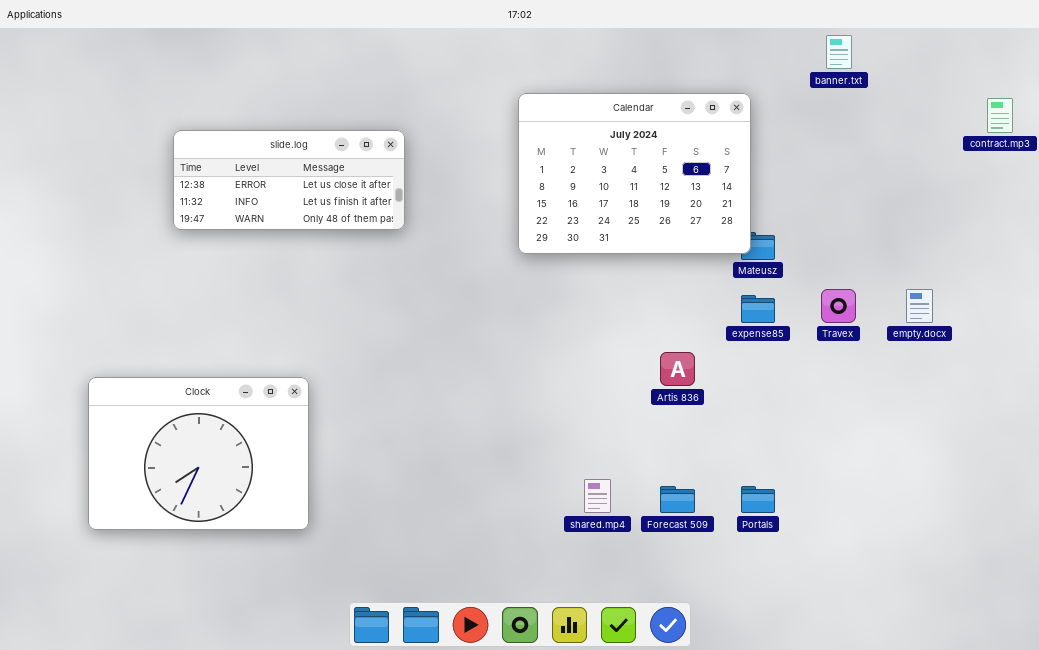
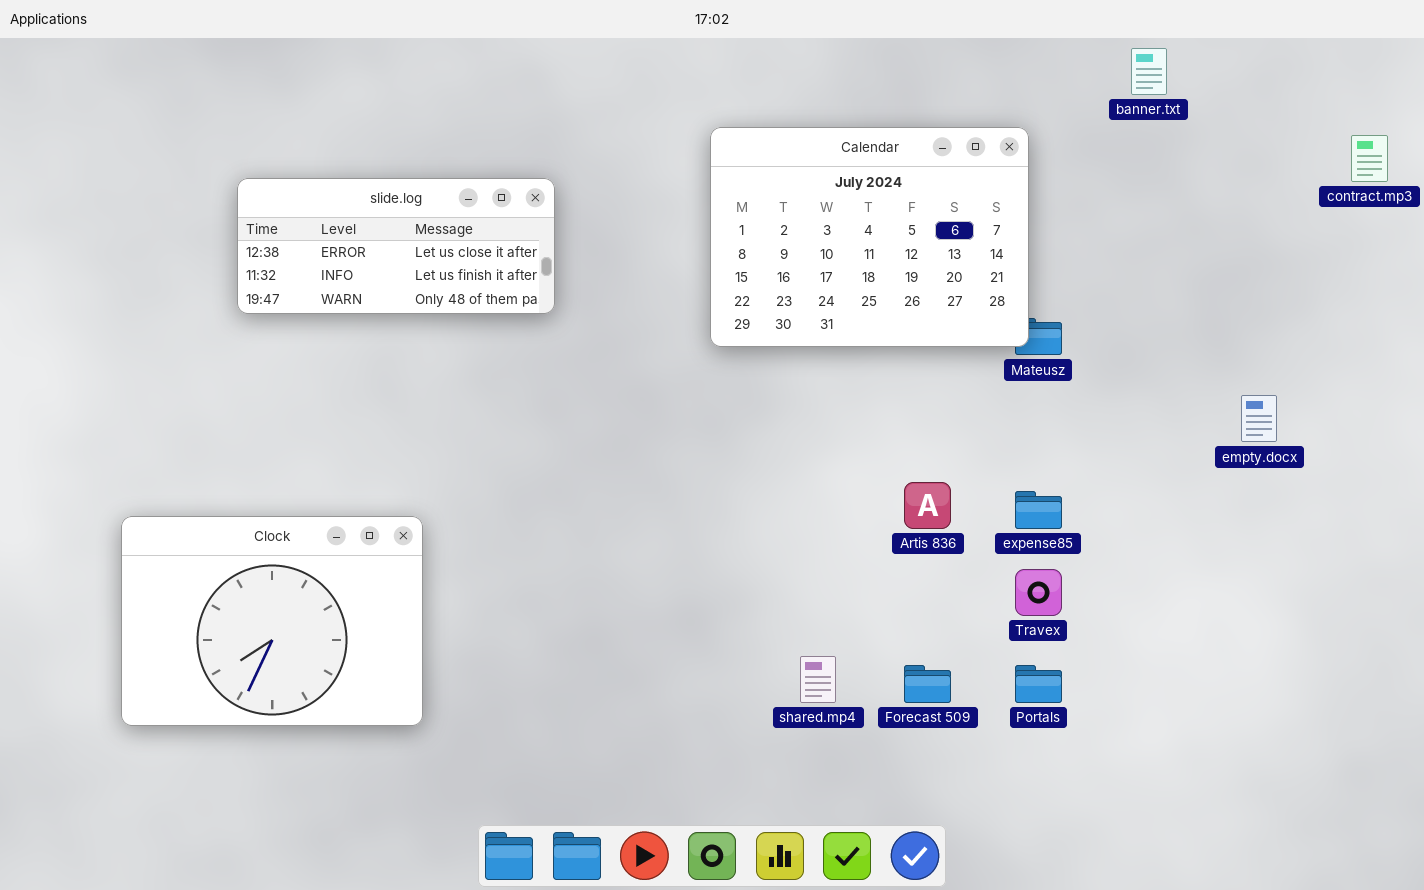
Travex: [821,289,856,323] -> [1015,569,1062,616], moved
expense85: [741,295,775,323] -> [1015,491,1062,529], moved

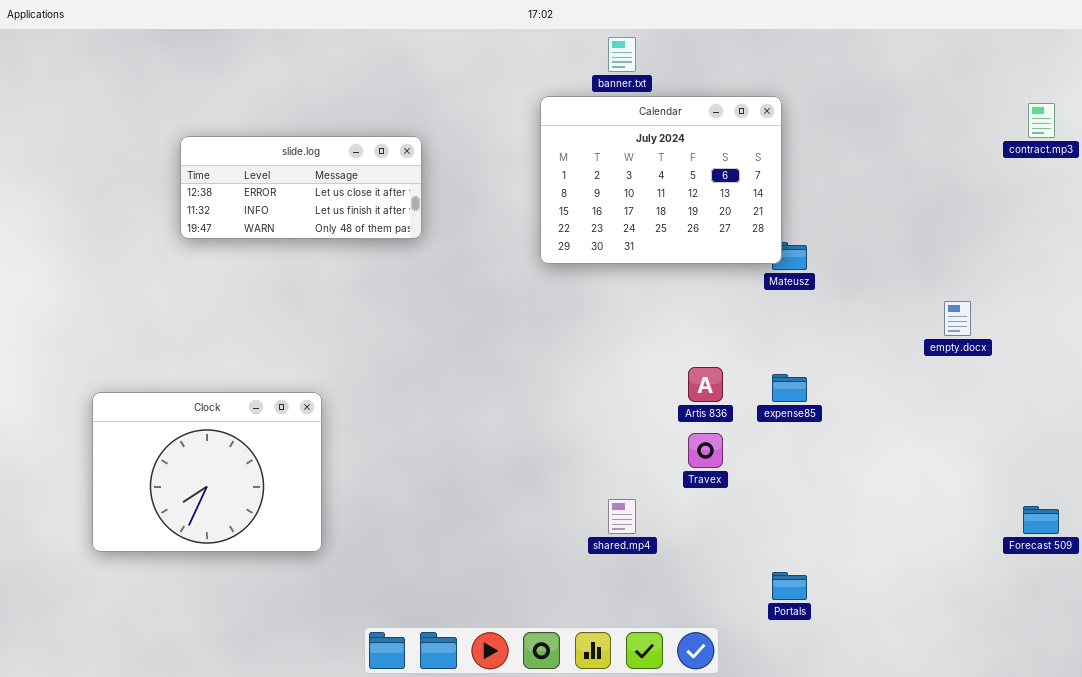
banner.txt: [1131,48,1167,95] -> [608,37,636,72], moved
Travex: [1015,569,1062,616] -> [688,433,723,468], moved
Forecast 509: [904,665,951,703] -> [1023,506,1059,534], moved
Portals: [1015,665,1062,703] -> [772,572,807,600], moved

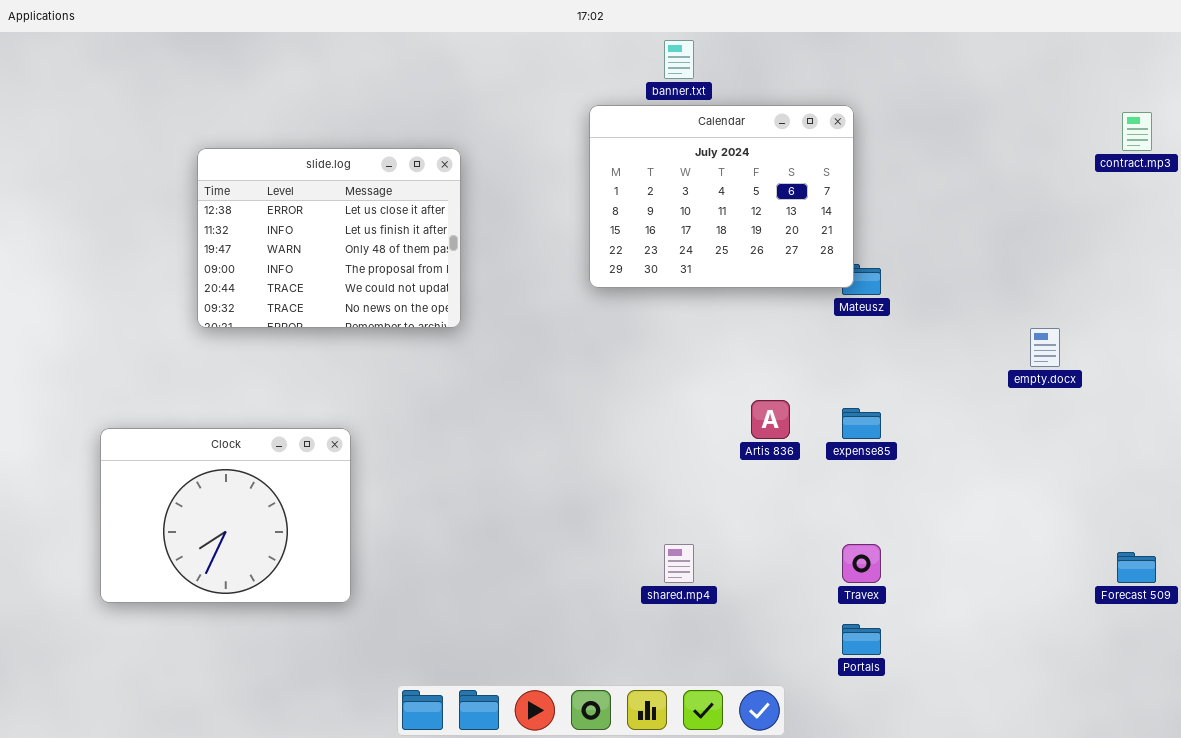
slide.log: [180,136,422,239] -> [197,148,461,328], resized
Travex: [688,433,723,468] -> [842,544,881,583], moved

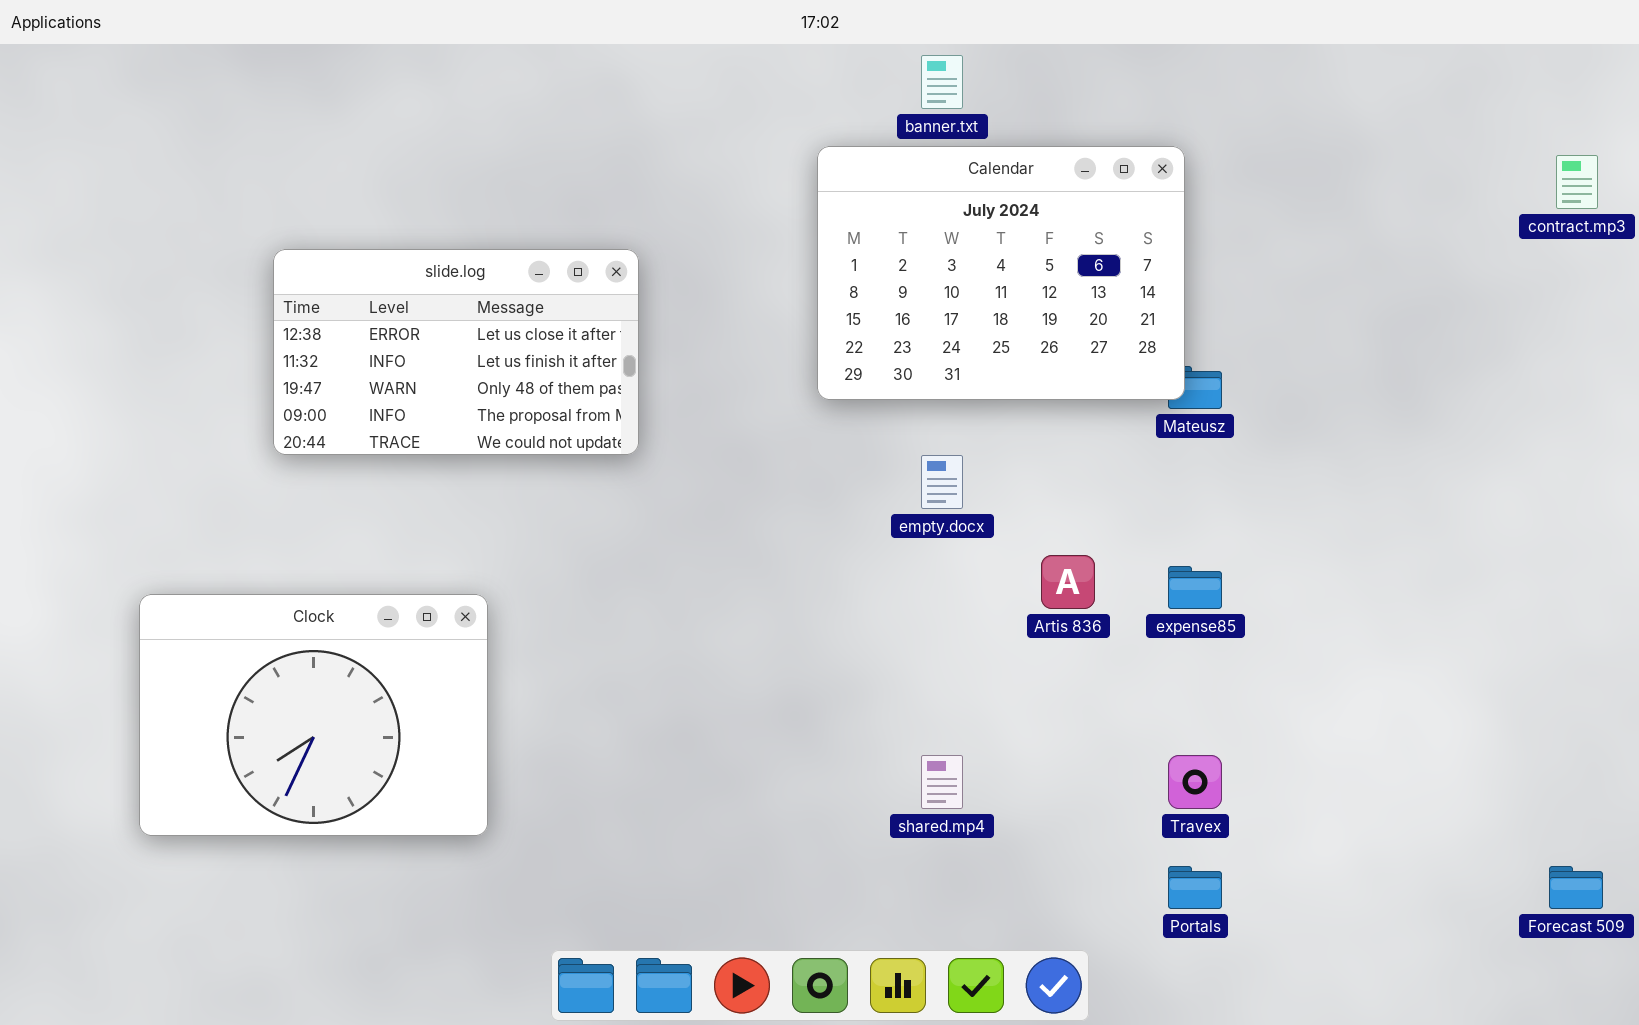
slide.log: [197,148,461,328] -> [273,249,639,455], resized
empty.docx: [1030,328,1060,367] -> [921,455,963,509], moved
Forecast 509: [1117,552,1156,583] -> [1549,866,1603,909], moved

